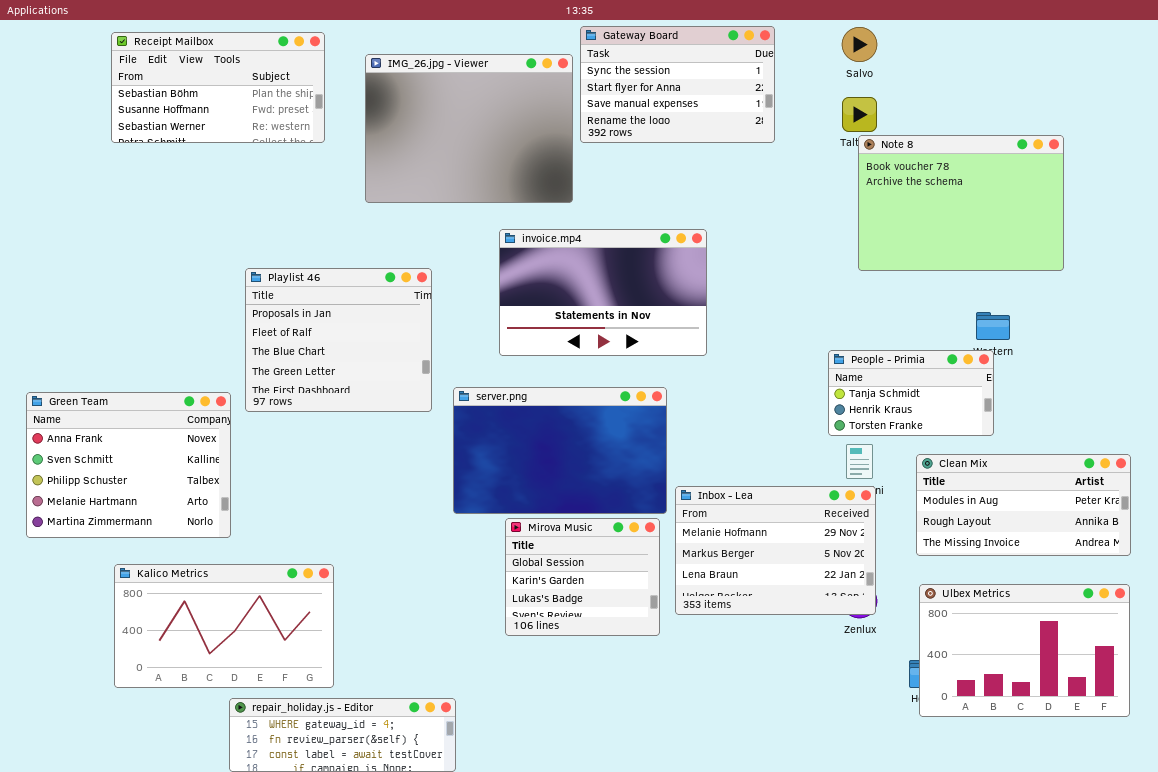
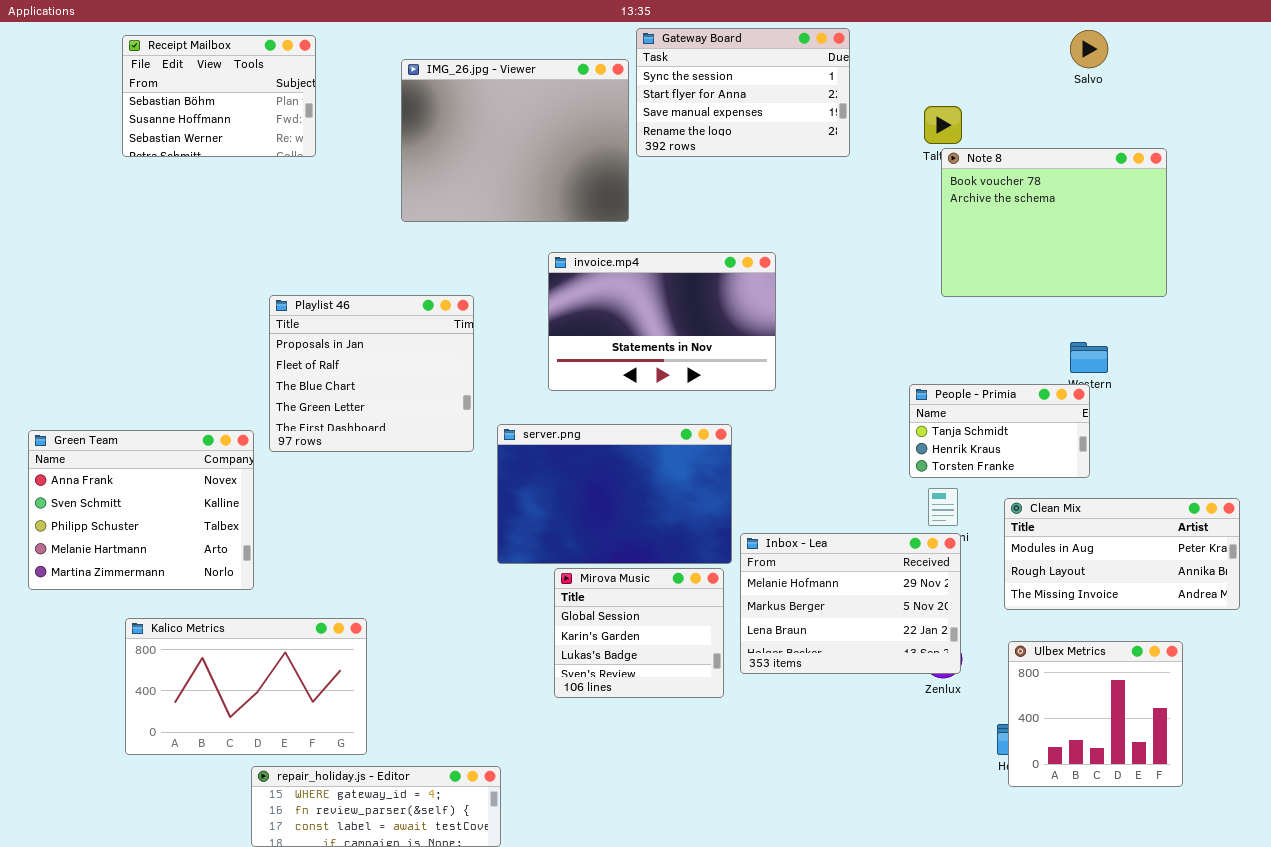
Salvo: [842,27,877,62] -> [1070,30,1108,68], moved
Receipt Mailbox: [111,32,325,143] -> [122,35,316,157], resized
Ulbex Metrics: [919,584,1130,717] -> [1008,641,1183,787], resized

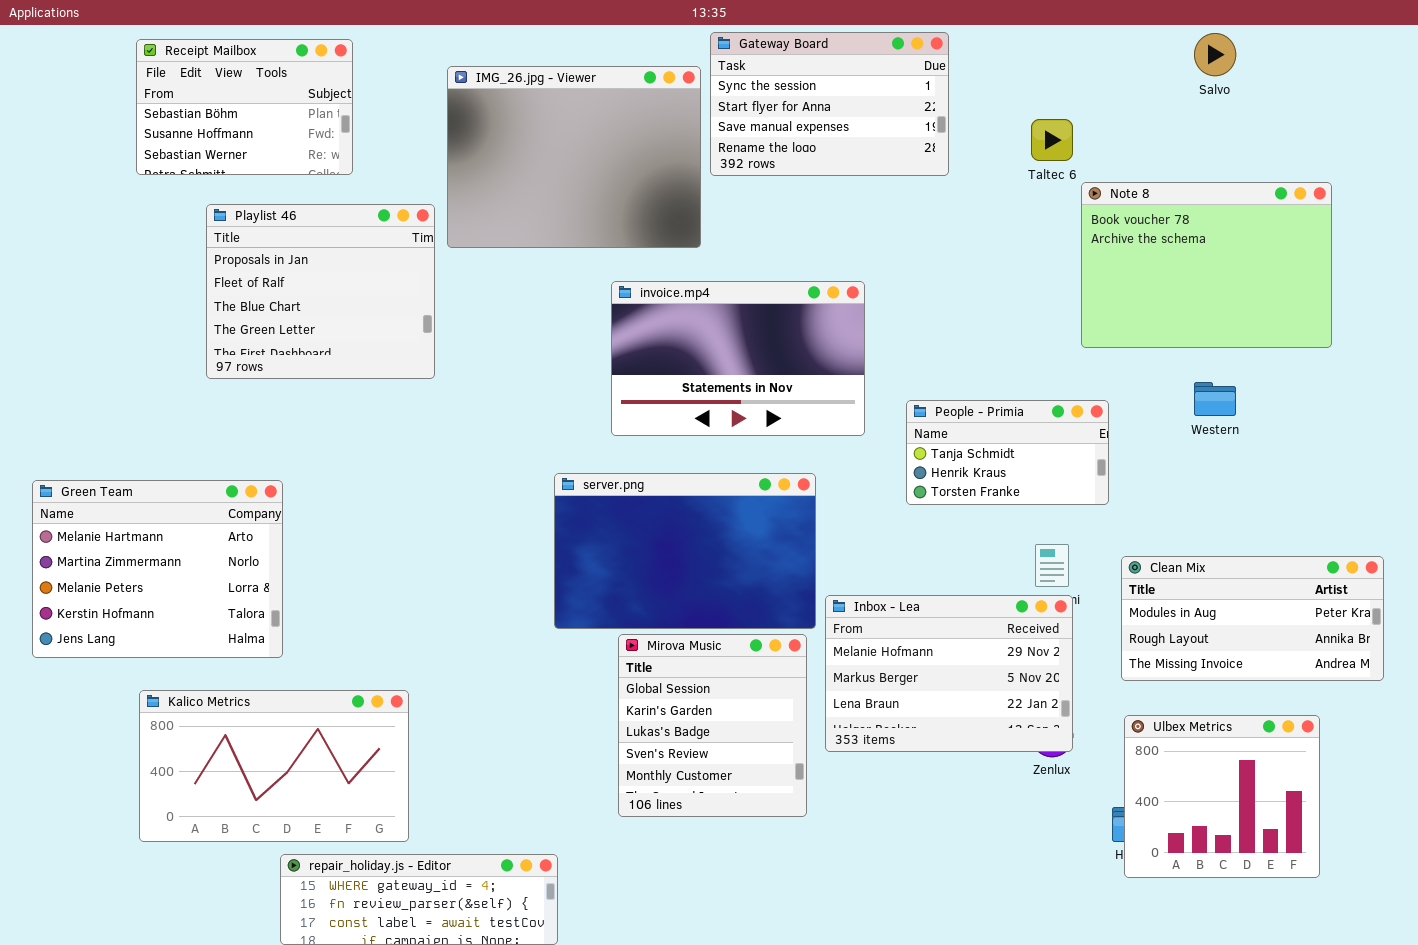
Note 8: [941,148,1167,297] -> [1081,182,1332,348], moved
Playlist 46: [269,295,474,452] -> [206,204,435,379], moved
People - Primia: [909,384,1090,478] -> [906,400,1109,505], moved
Green Team: [28,430,254,590] -> [32,480,283,658], scrolled down 3 rows
Mirova Music: [554,568,724,698] -> [618,634,807,817], resized

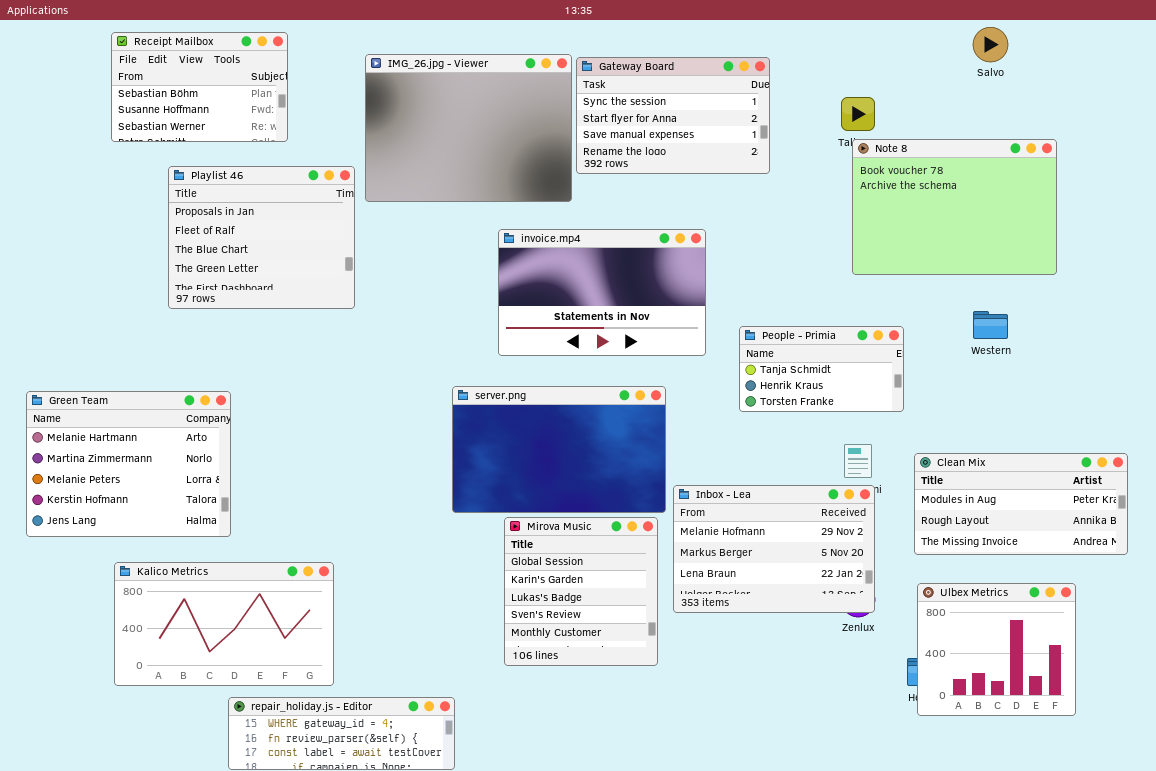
Gateway Board: [710,32,949,176] -> [576,57,770,174], moved
Note 8: [1081,182,1332,348] -> [852,139,1057,275], moved

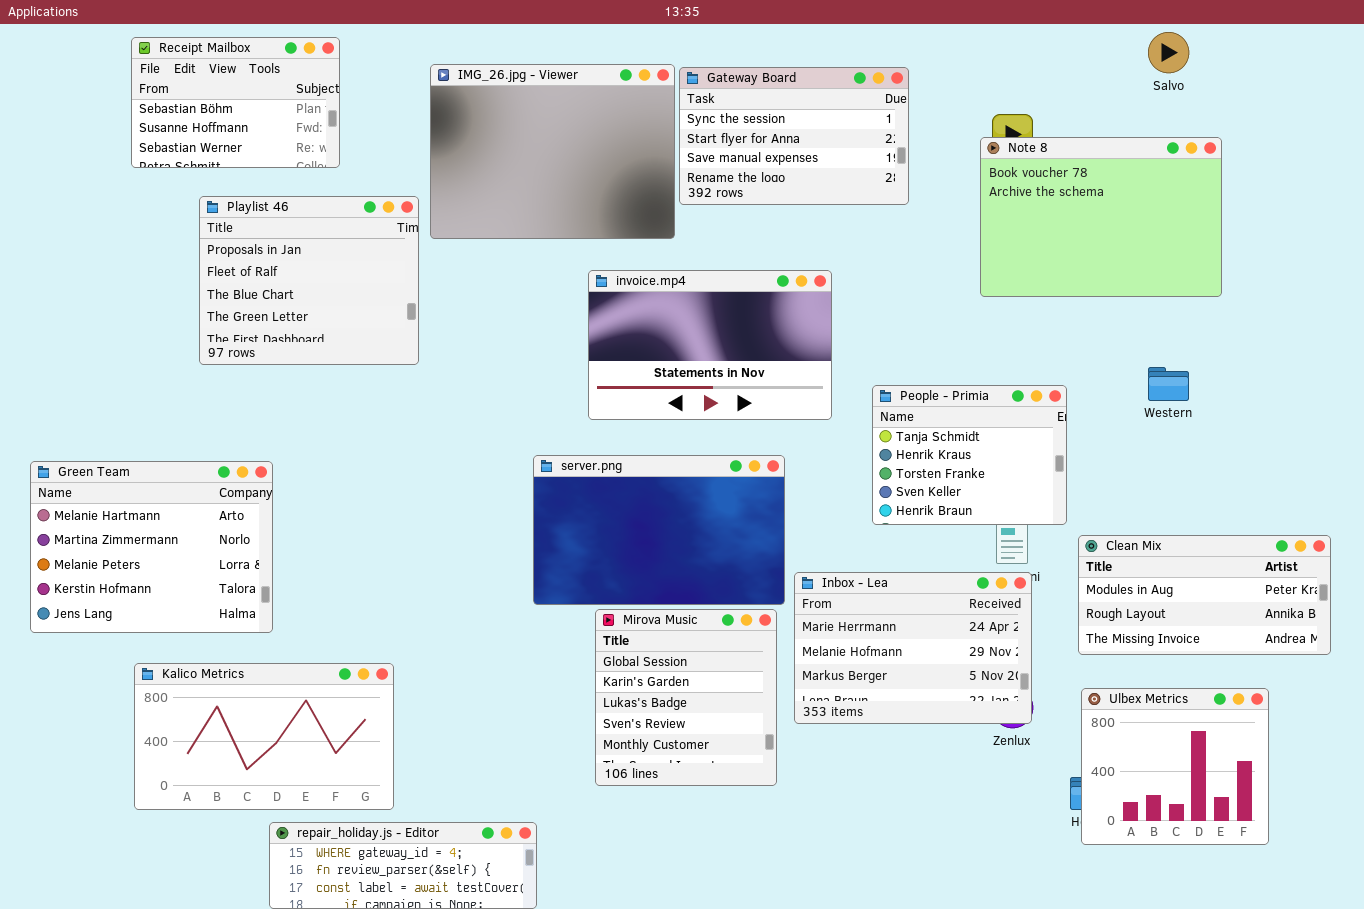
Note 8: [852,139,1057,275] -> [980,137,1222,297], moved
People - Primia: [739,326,904,412] -> [872,385,1067,525], resized
Inbox - Lea: [673,485,875,613] -> [794,572,1032,724], scrolled up 1 row

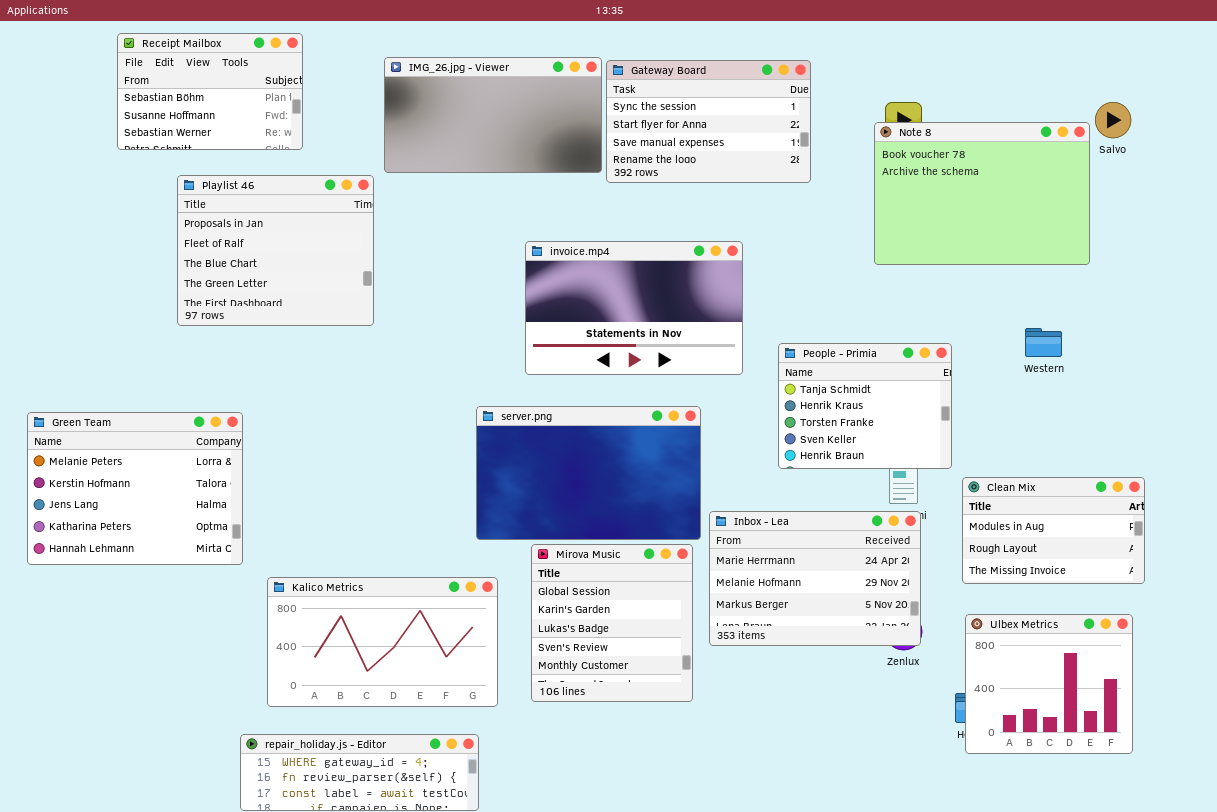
Salvo: [1148,32,1189,73] -> [1095,102,1131,138], moved
IMG_26.jpg - Viewer: [430,64,675,239] -> [384,57,602,173], resized
Green Team: [30,461,273,633] -> [27,412,243,565], scrolled down 2 rows
Clean Mix: [1078,535,1331,655] -> [962,477,1145,584], resized
Kalico Metrics: [134,663,394,810] -> [267,577,498,707], moved

